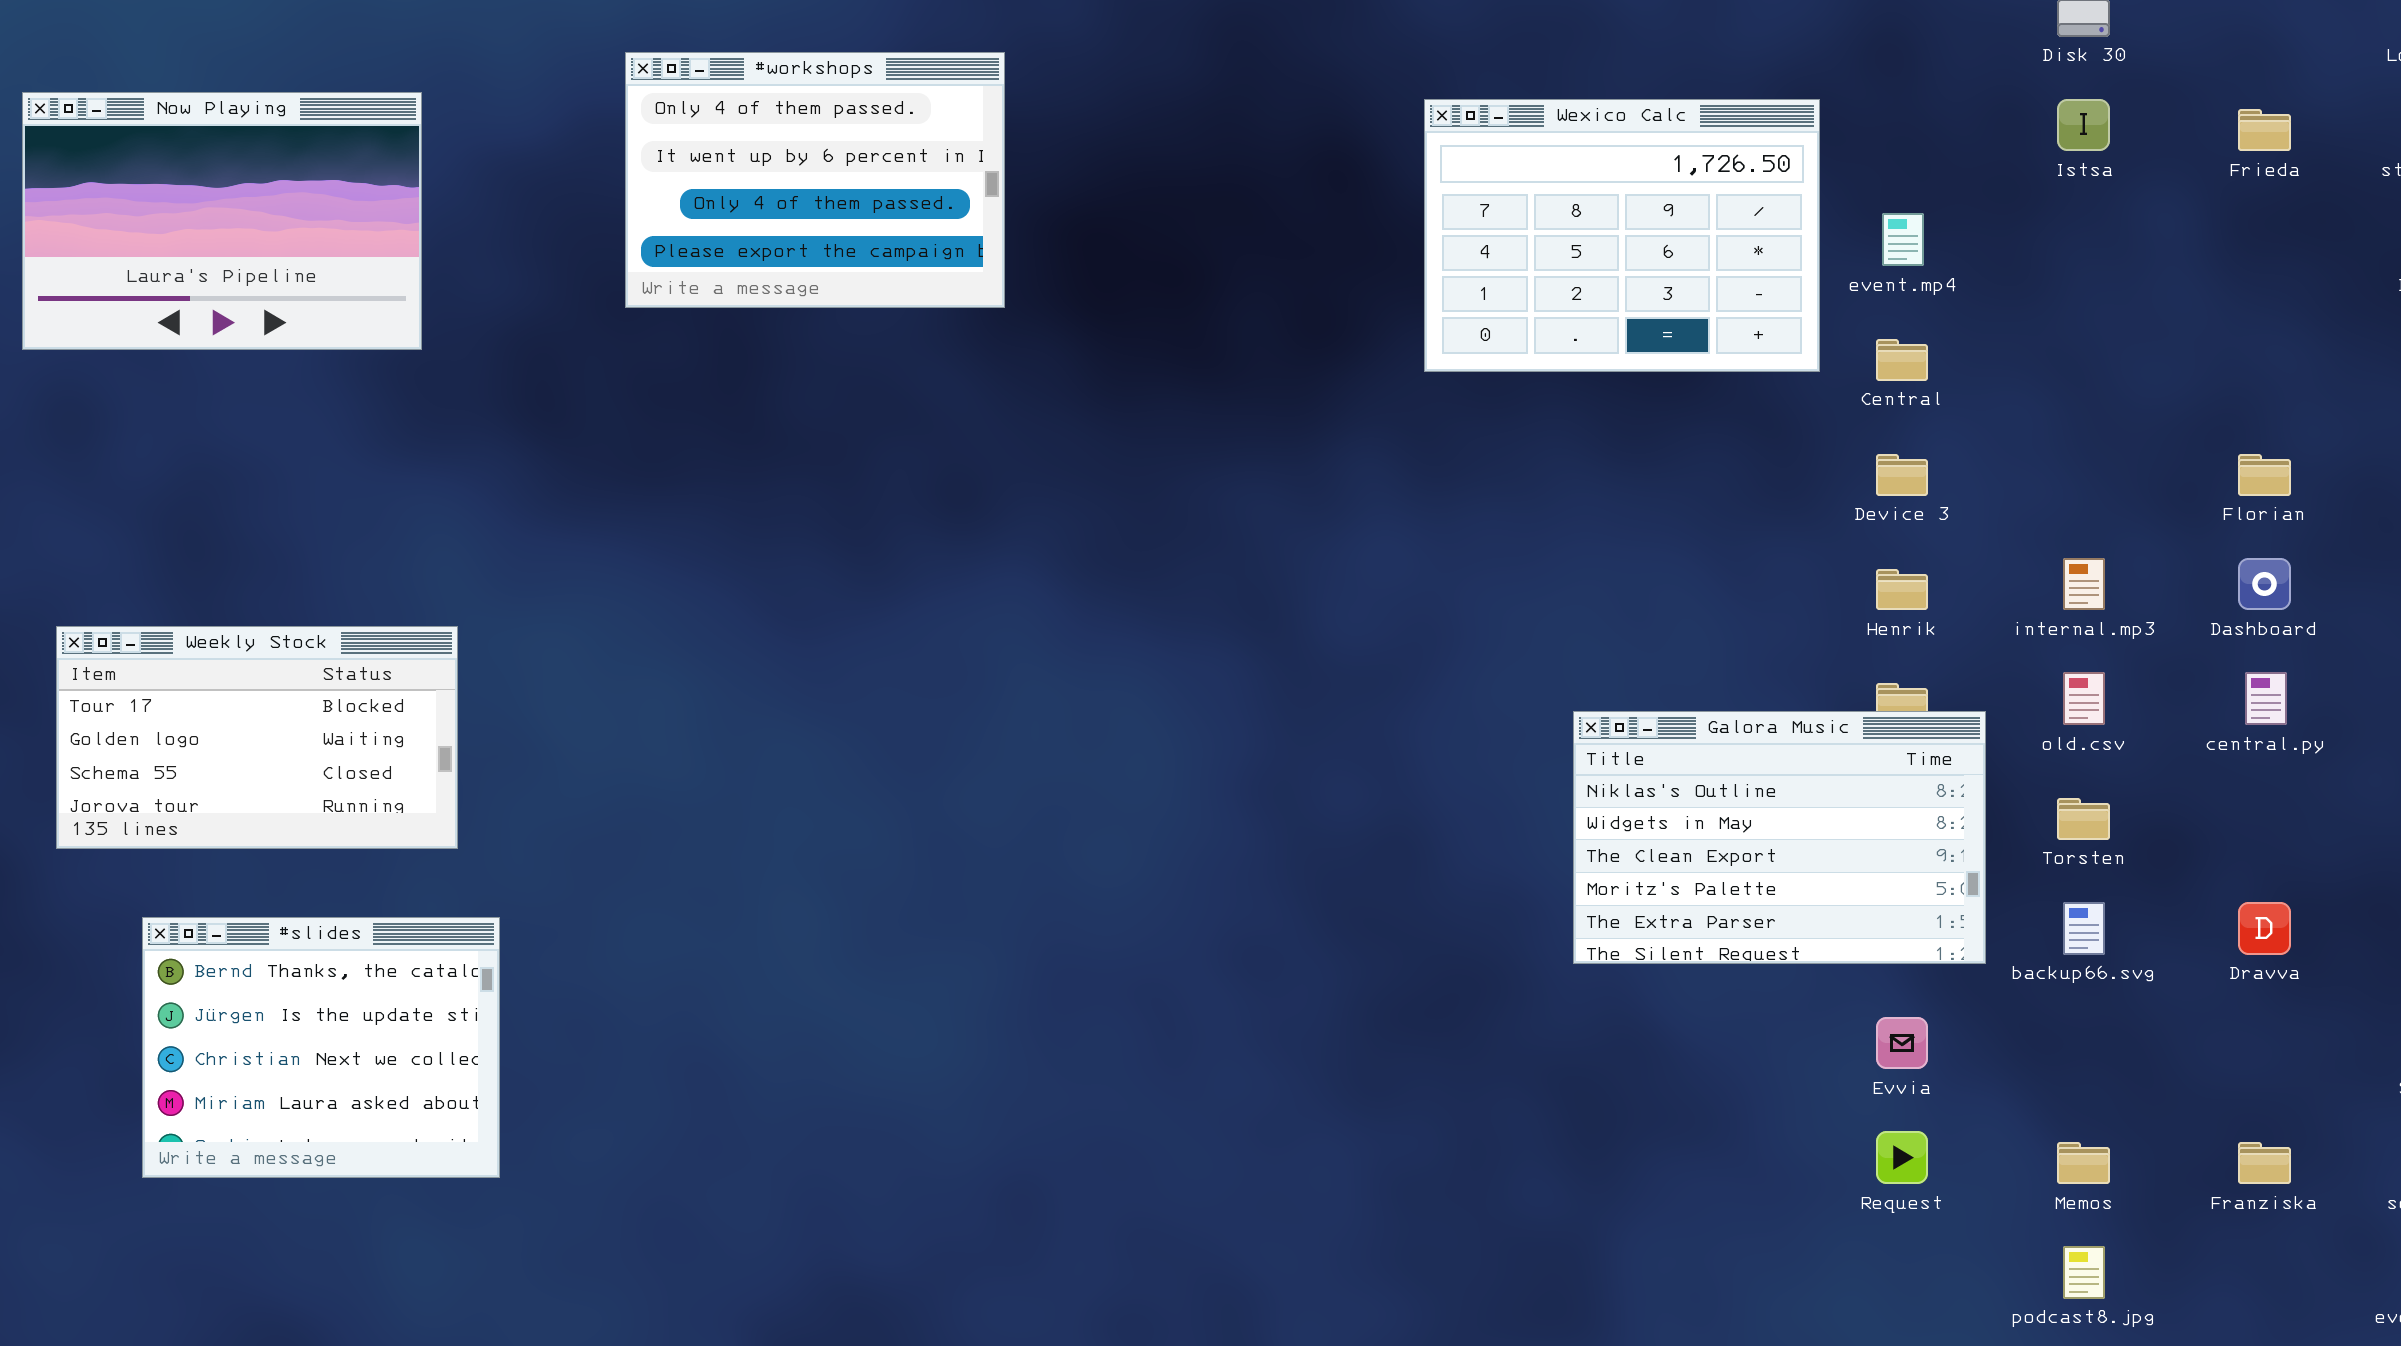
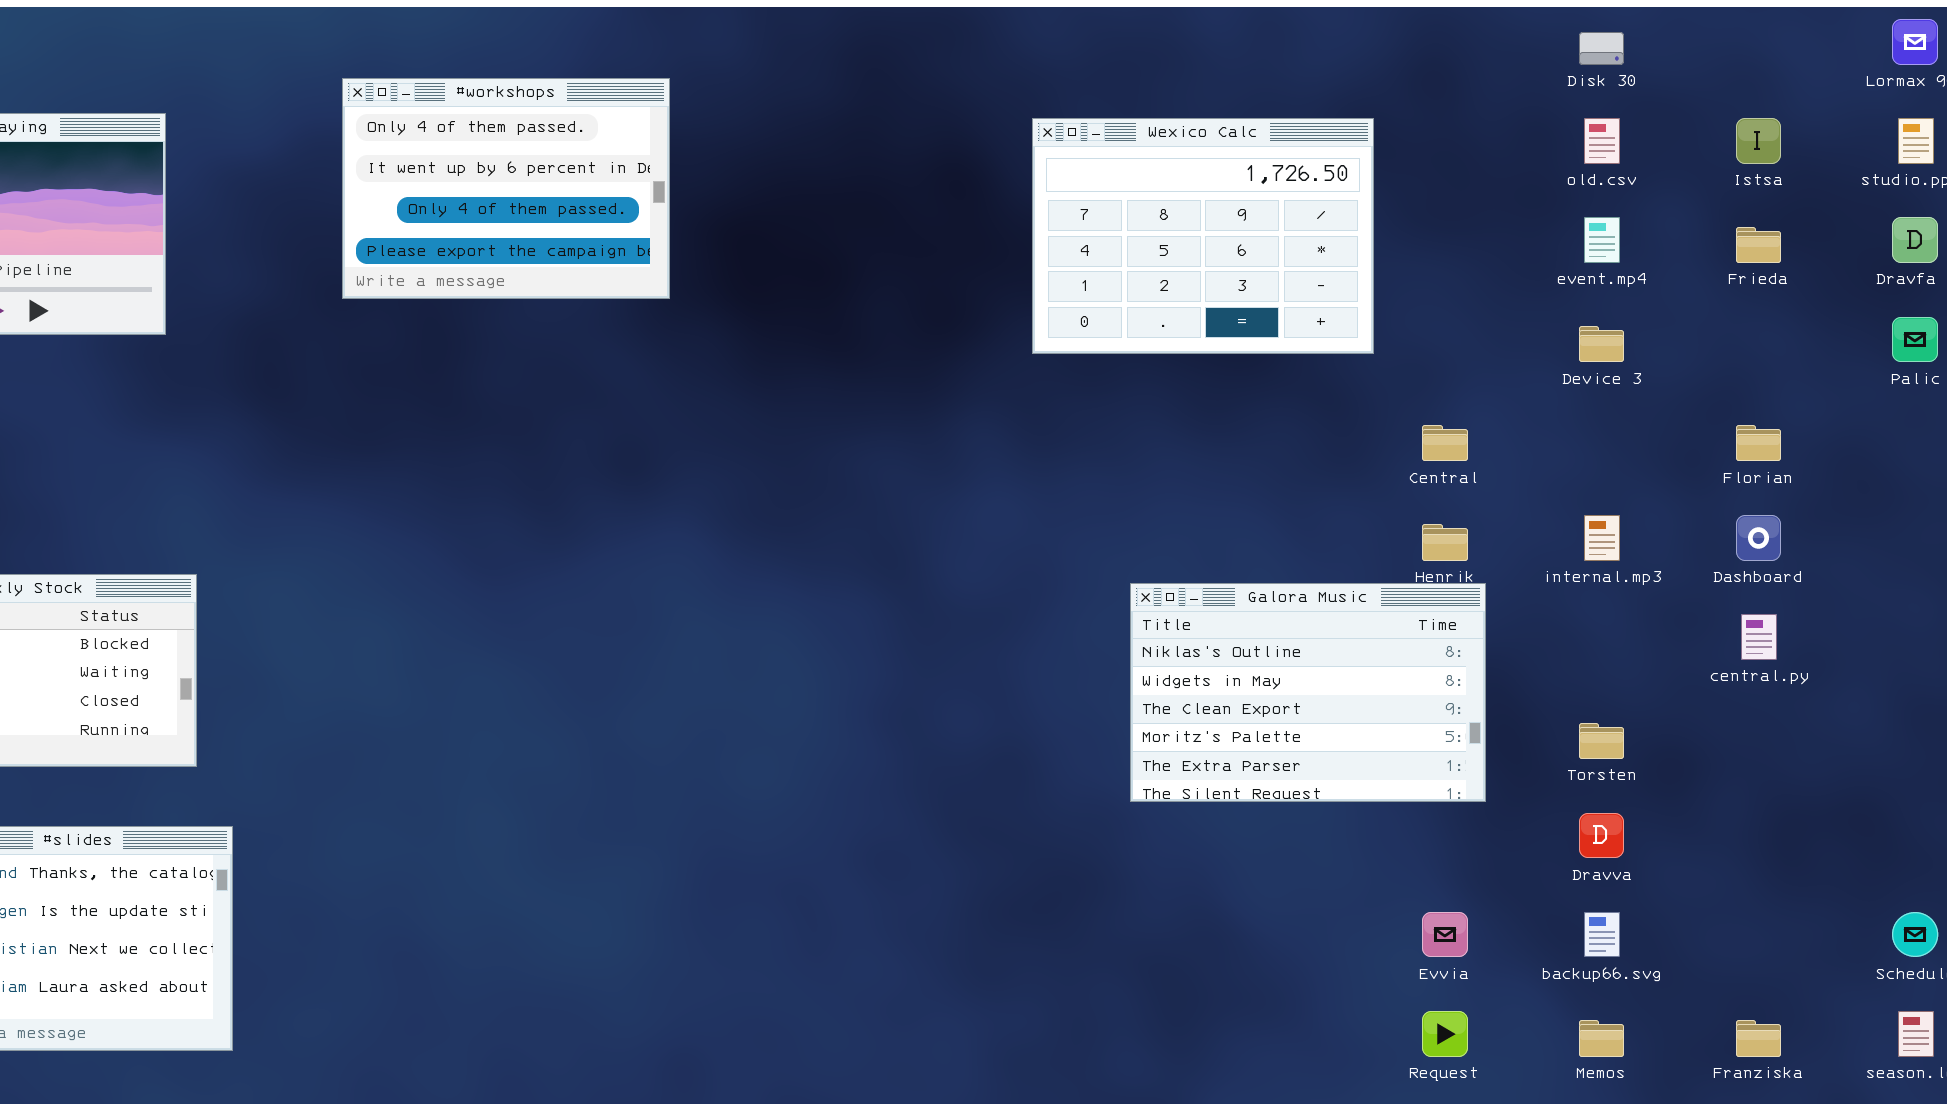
Istsa: [2057,99,2110,151] -> [1736,118,1781,164], moved
Frieda: [2238,109,2291,151] -> [1736,227,1781,263], moved
event.mp4: [1882,213,1924,266] -> [1584,217,1620,263], moved
Central: [1876,339,1928,381] -> [1422,425,1468,461], moved
Device 3: [1876,454,1928,496] -> [1579,326,1624,362], moved
old.csv: [2063,672,2105,725] -> [1584,118,1620,164], moved
Galora Music: [1573,711,1986,964] -> [1130,583,1486,802], moved
backup66.svg: [2063,902,2105,955] -> [1584,912,1620,957], moved
Dravva: [2238,902,2291,955] -> [1579,813,1624,858], moved

